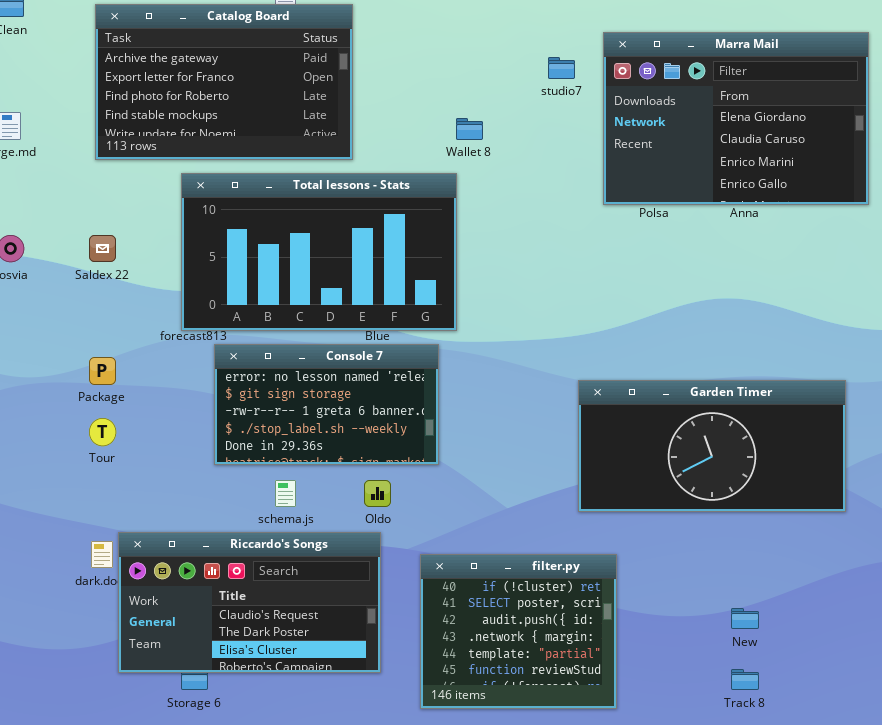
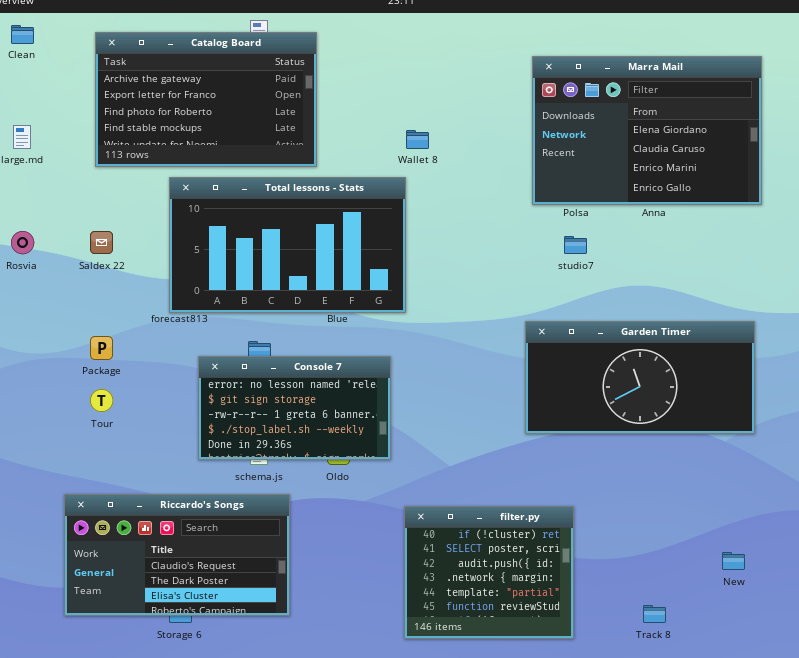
studio7: [548,57,575,79] -> [564,236,587,254], moved
Console 7: [214,344,439,465] -> [198,356,391,460], moved
Garden Timer: [578,380,846,512] -> [525,321,755,434], moved
Riccardo's Songs: [118,532,381,673] -> [64,494,290,616], moved
filter.py: [420,554,617,709] -> [404,506,574,639], moved
New: [731,608,759,629] -> [722,552,745,570], moved

